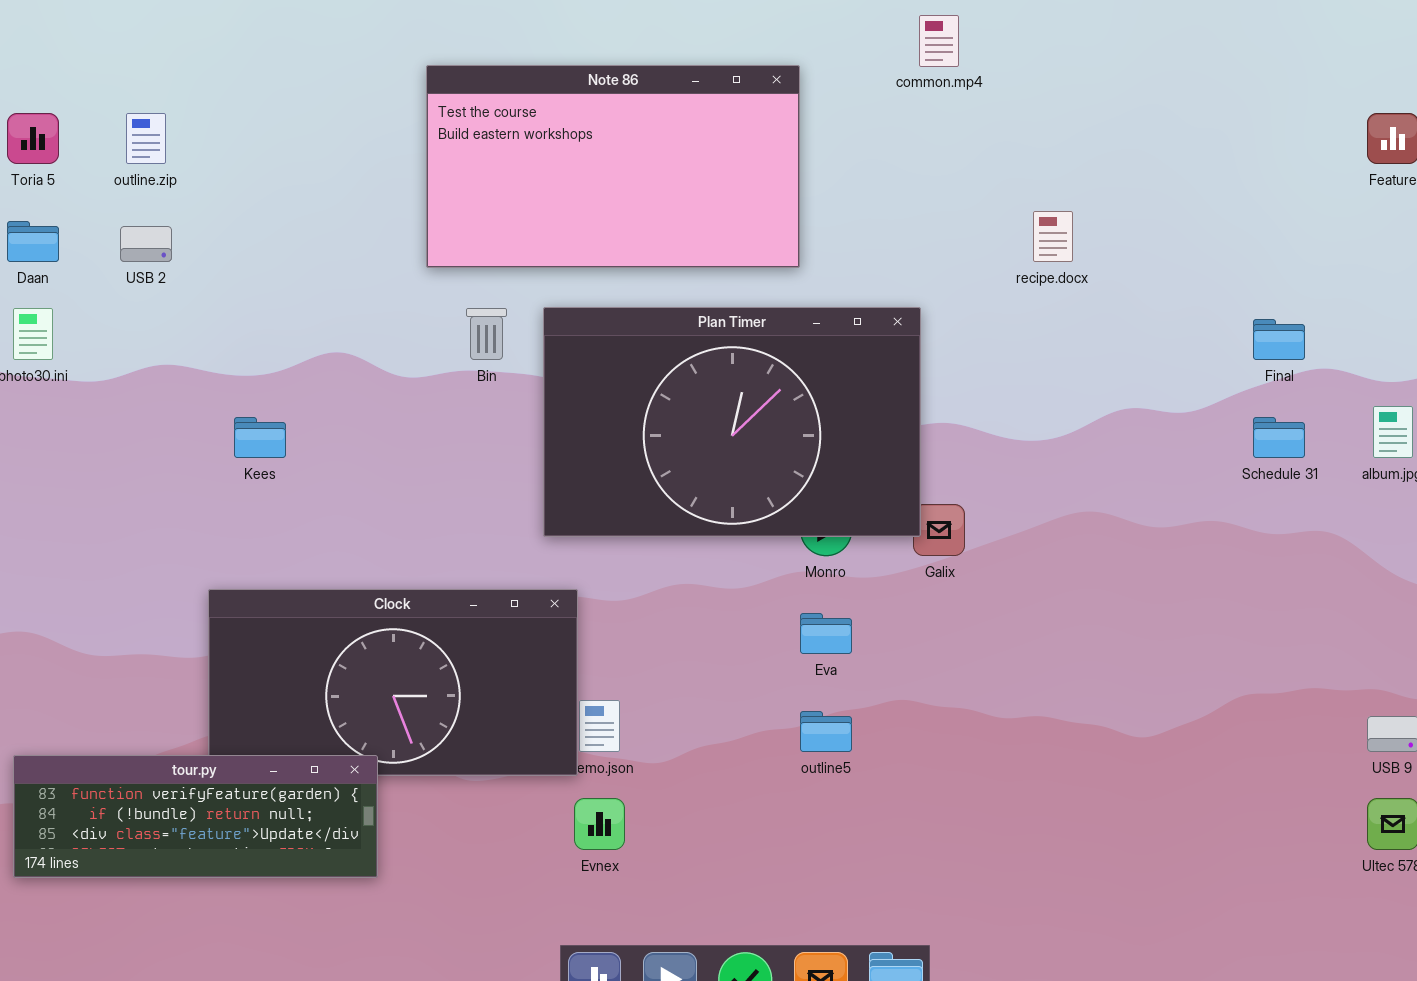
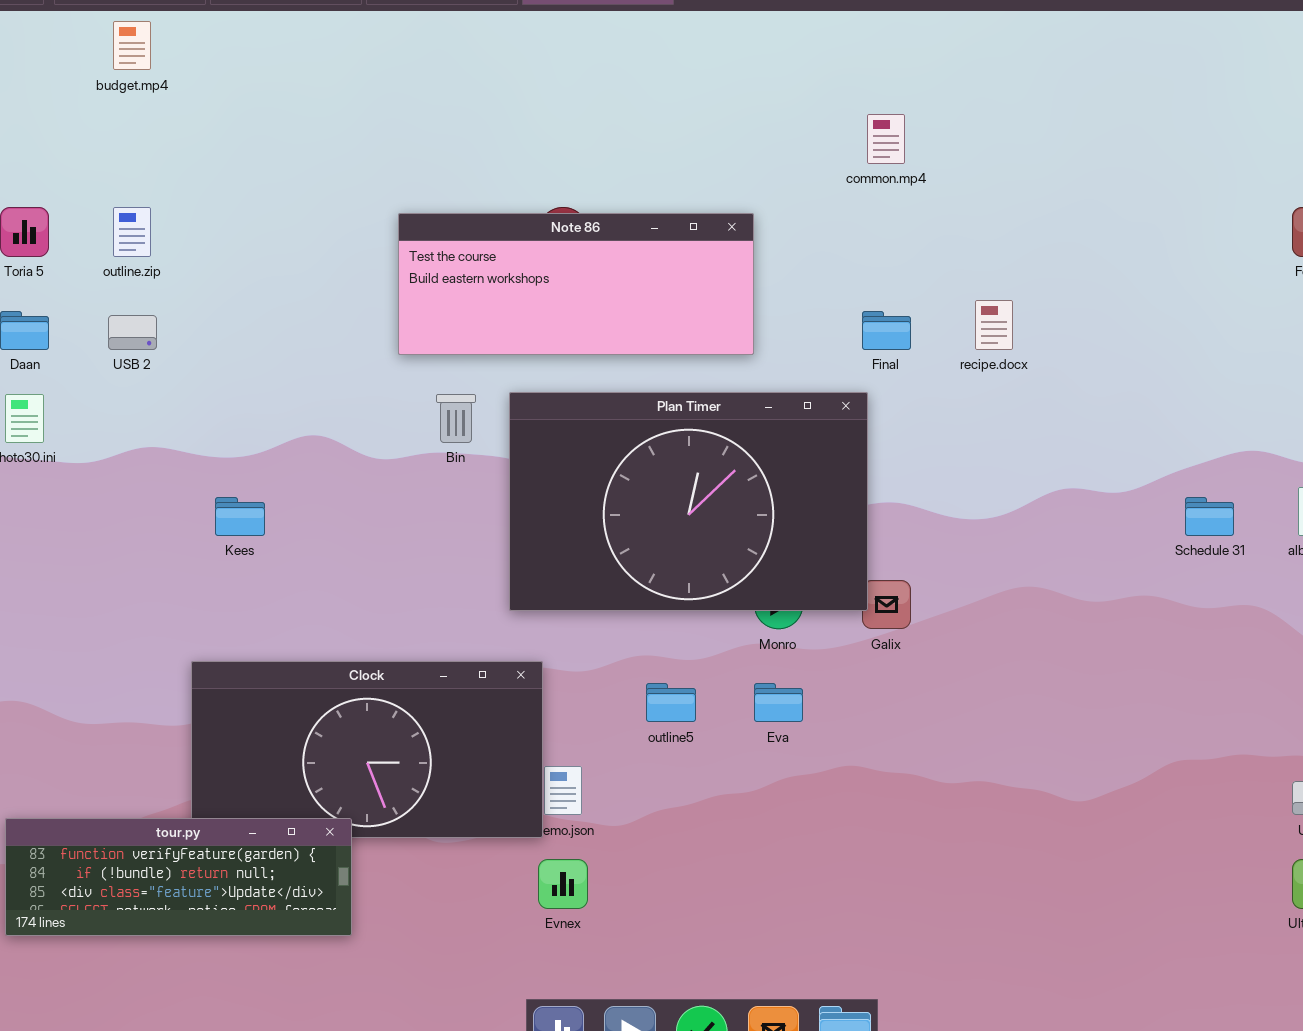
Note 86: [426,65,800,268] -> [398,213,754,355], resized
Final: [1253,319,1305,360] -> [862,311,911,350], moved
outline5: [800,711,852,752] -> [646,683,696,722], moved

